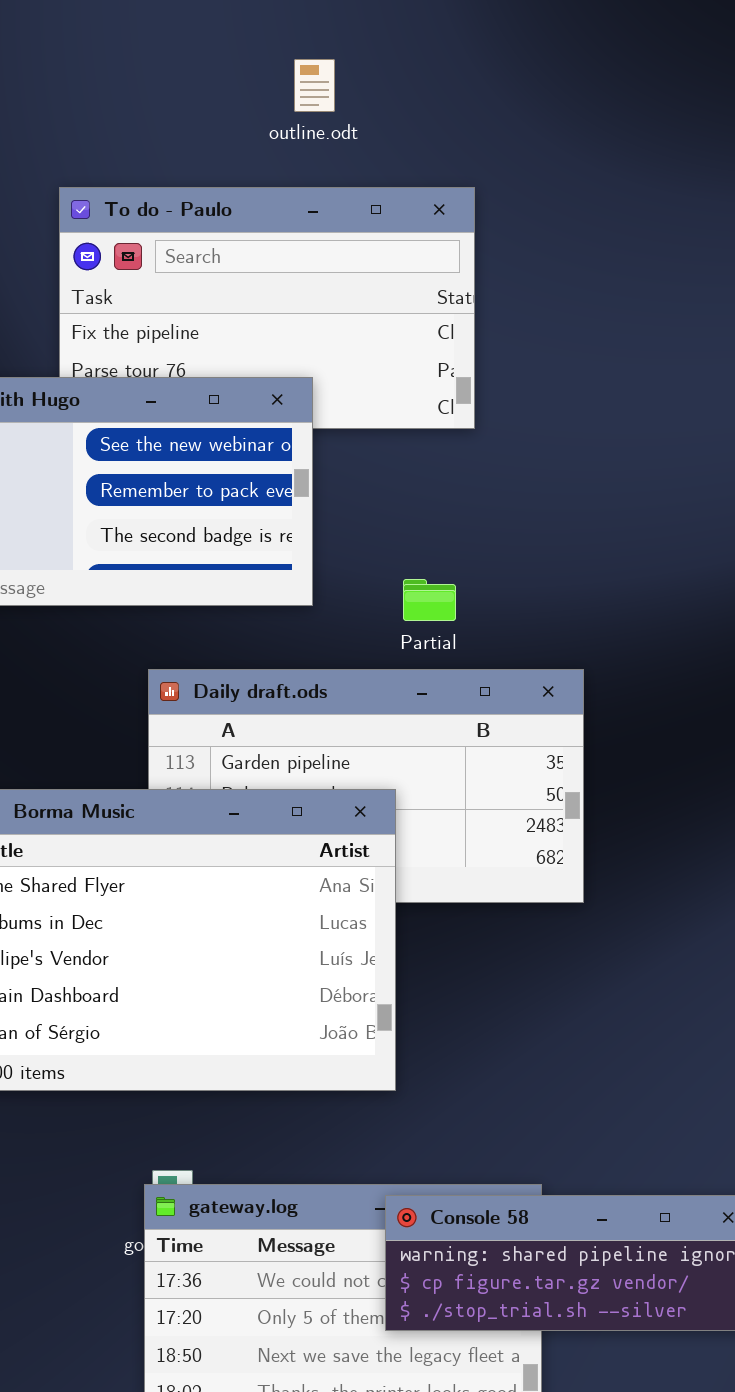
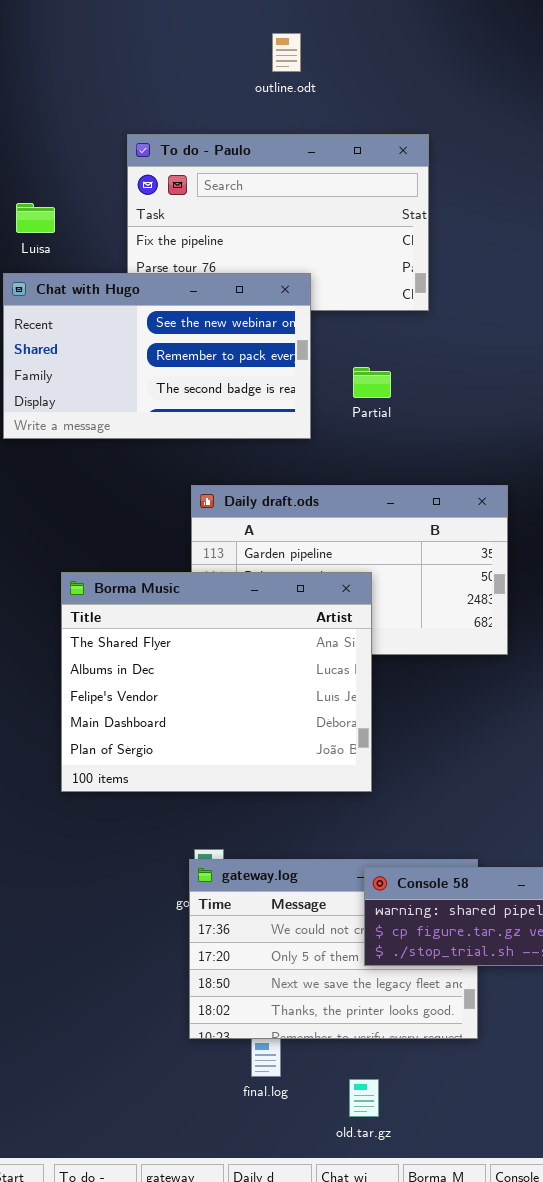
outline.odt: [294,59,335,112] -> [272,33,301,72], moved
Partial: [403,579,456,621] -> [353,367,391,398], moved

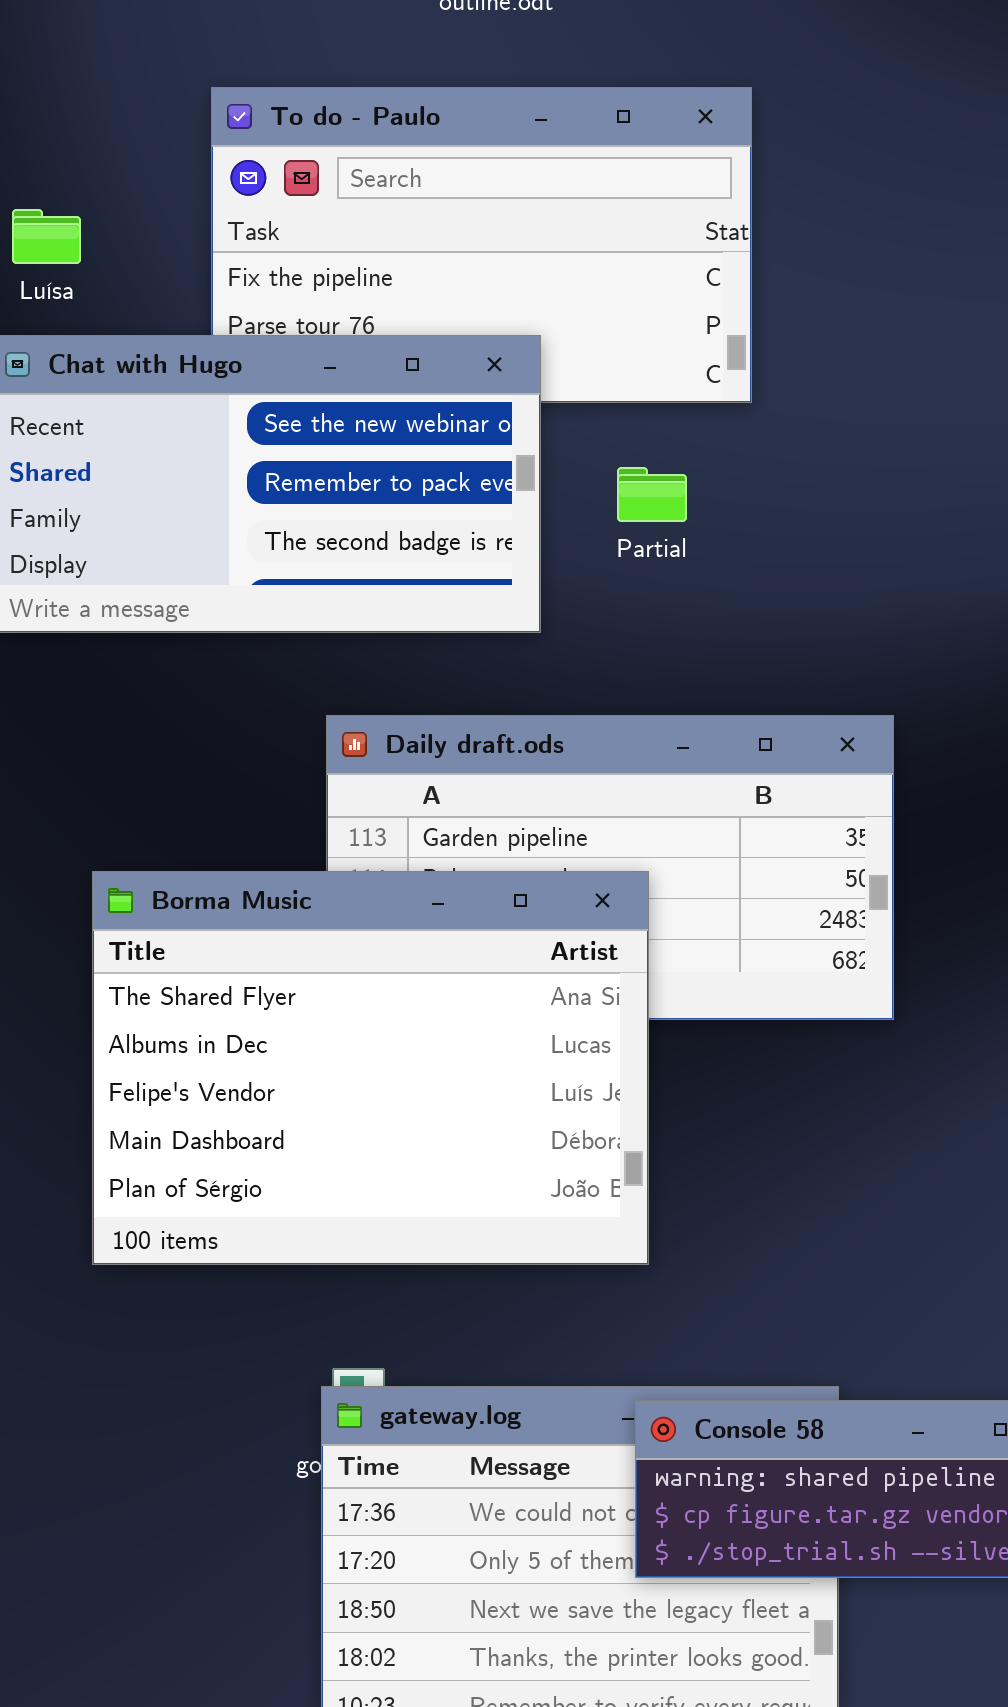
Partial: [353,367,391,398] -> [617,467,687,522], moved

